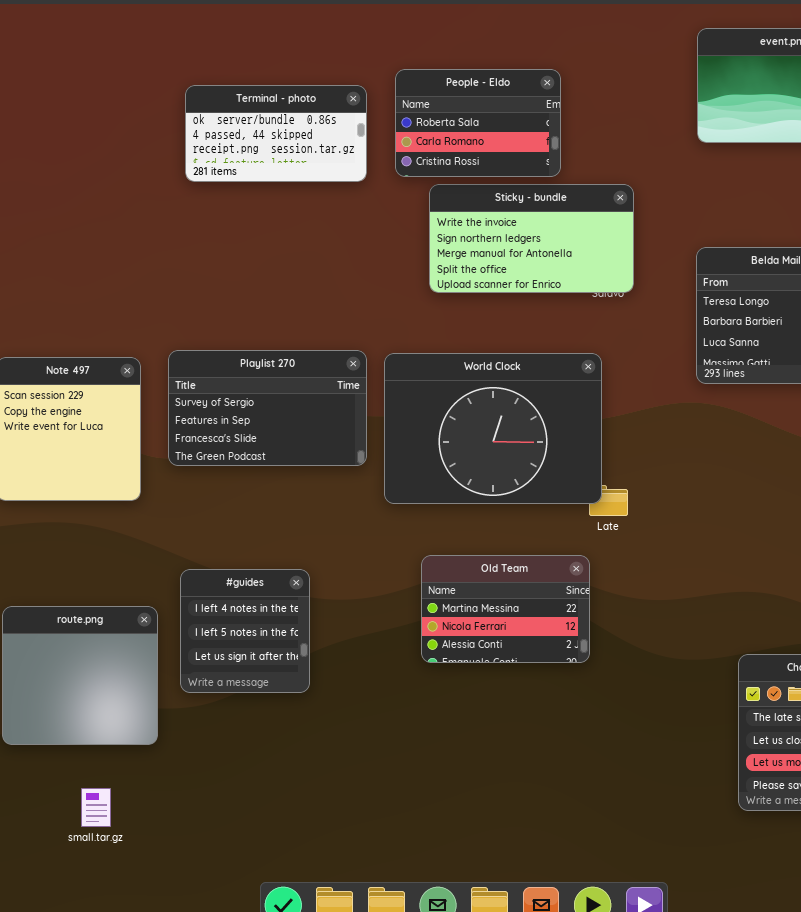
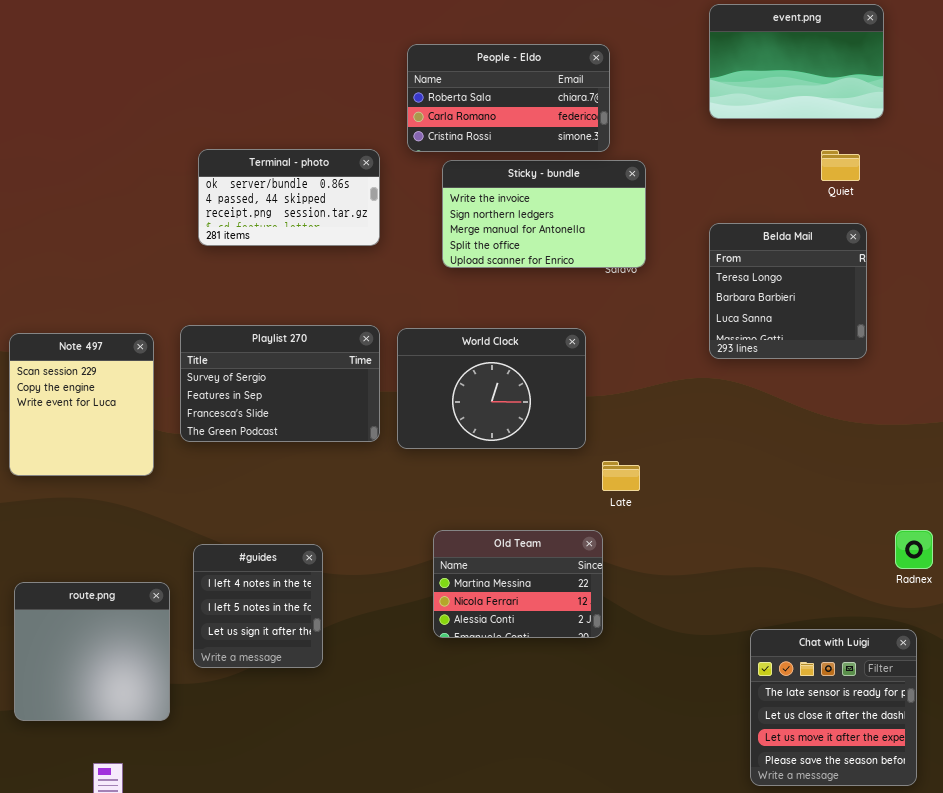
People - Eldo: [395,69,561,177] -> [407,44,610,152], resized
Terminal - photo: [185,85,367,182] -> [198,149,380,246], moved
World Clock: [384,353,602,504] -> [397,328,586,449], resized

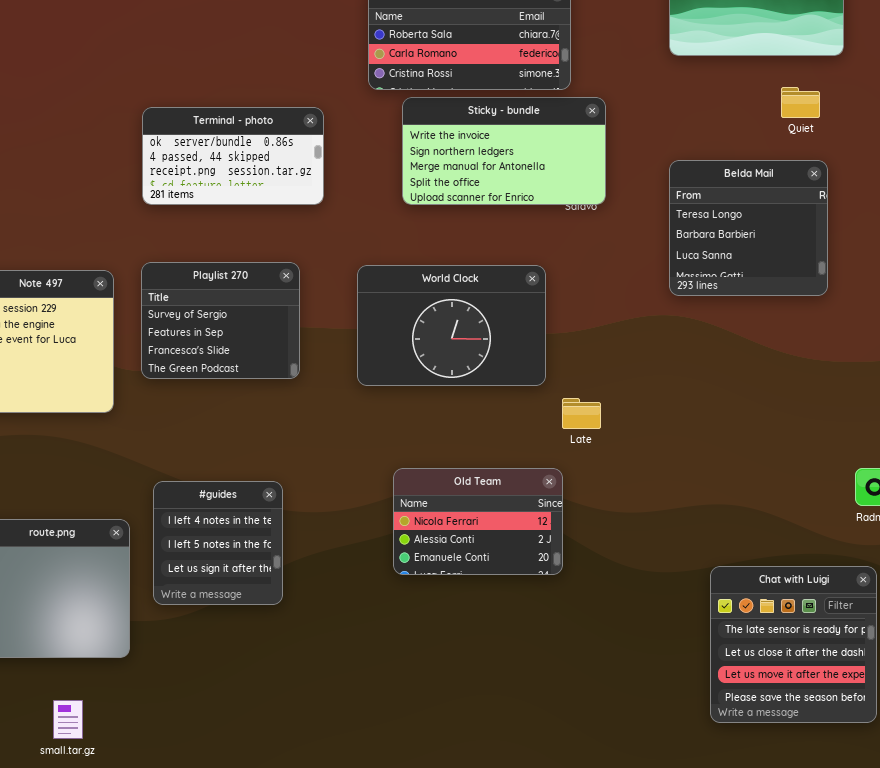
Terminal - photo: [198,149,380,246] -> [142,107,324,205], moved
Playlist 270: [180,325,380,442] -> [141,262,300,379], resized
Old Team: [433,530,603,638] -> [393,468,563,575], scrolled down 1 row

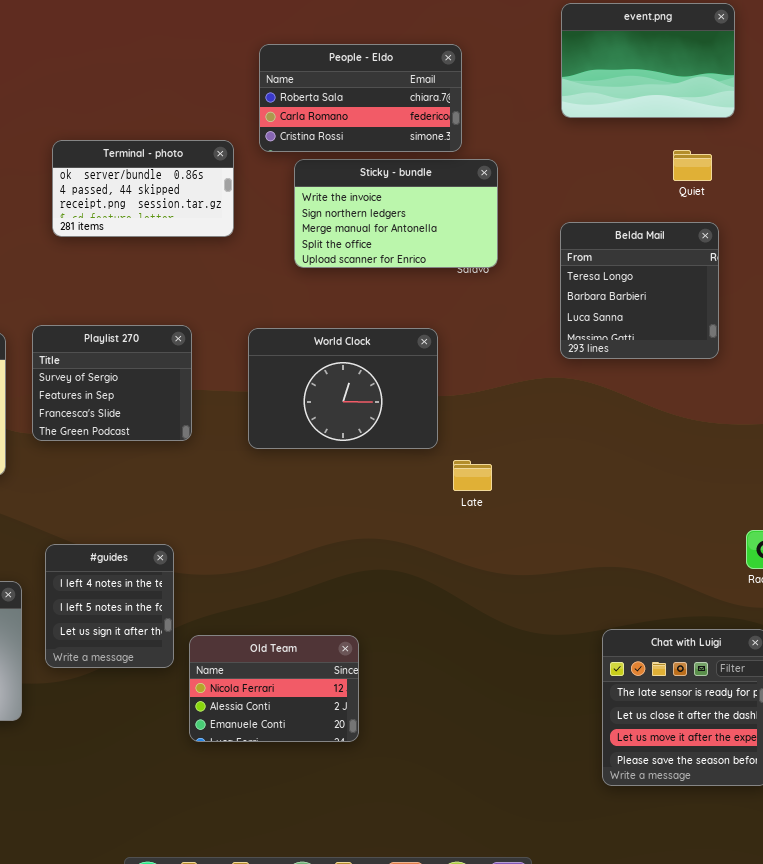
Terminal - photo: [142,107,324,205] -> [52,140,234,237], moved
Old Team: [393,468,563,575] -> [189,635,359,742], moved

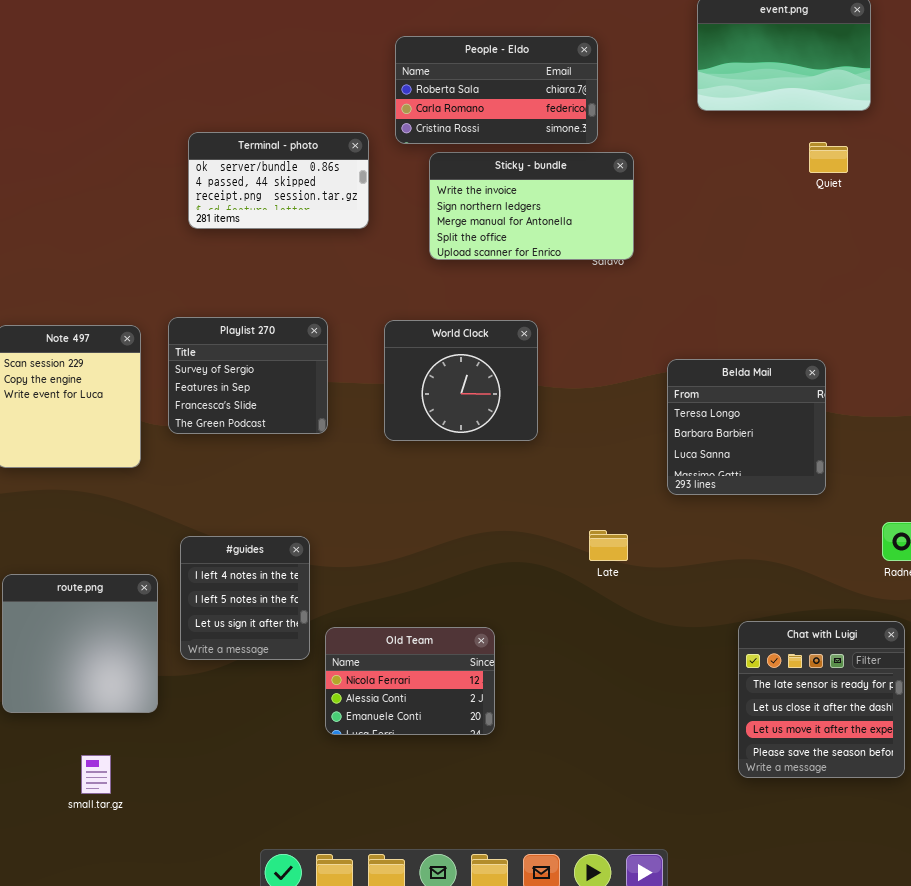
Belda Mail: [560,222,719,359] -> [667,359,826,495], moved
World Clock: [248,328,438,449] -> [384,320,538,441], resized
Late: [453,460,492,491] -> [589,530,628,561], moved

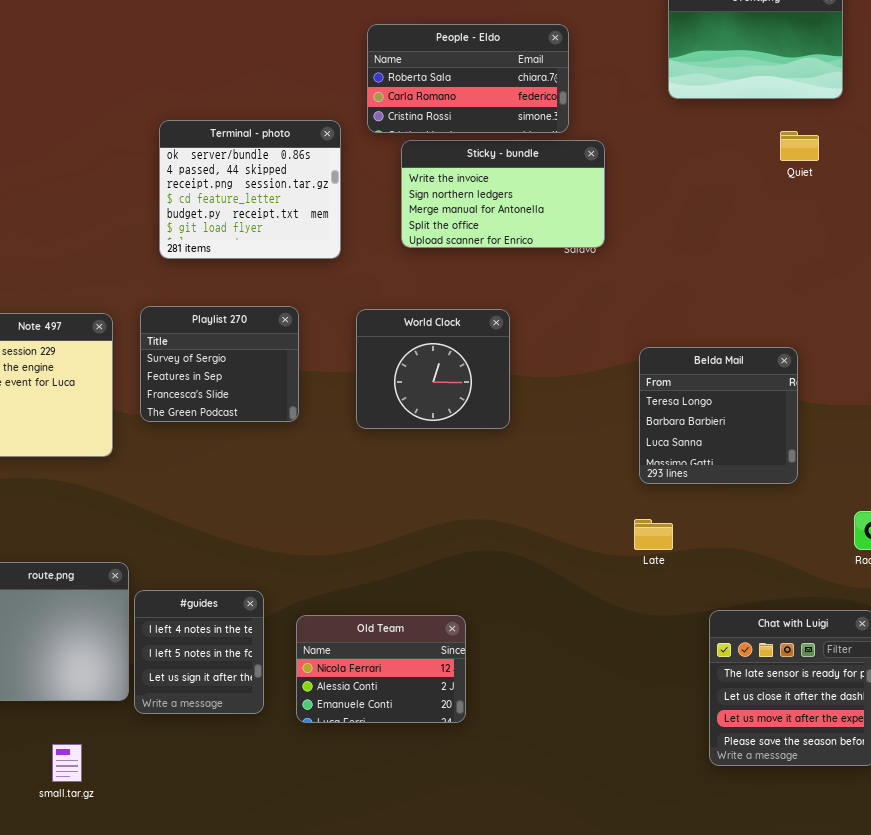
Terminal - photo: [188,132,369,229] -> [159,120,341,259], resized
Late: [589,530,628,561] -> [634,519,673,550], moved
#guides: [180,536,310,660] -> [134,590,264,714], moved

